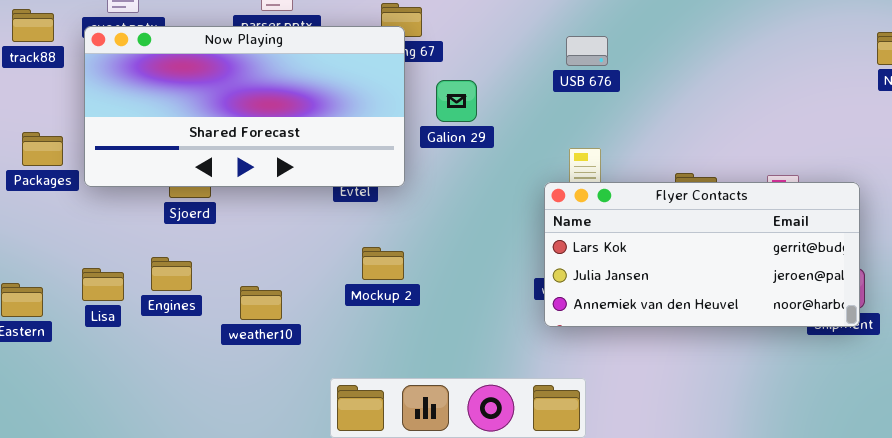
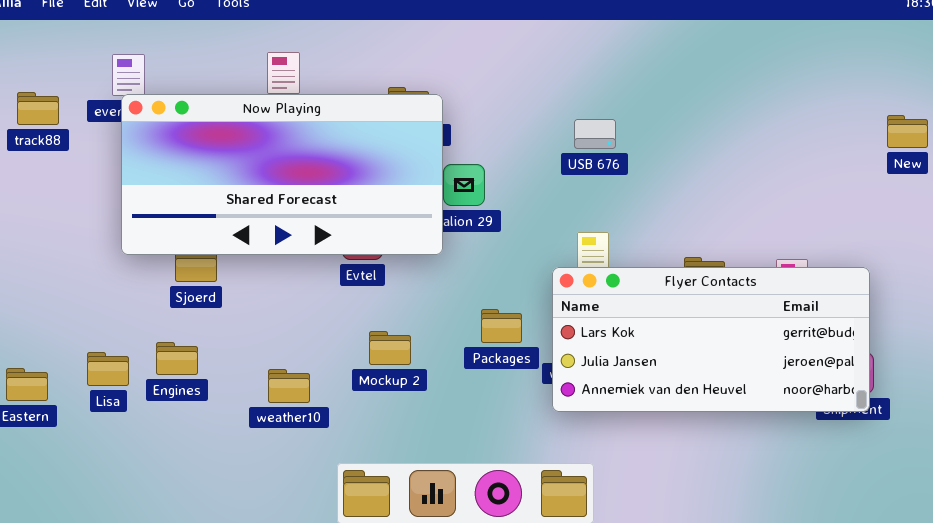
Now Playing: [84,26,405,187] -> [121,94,443,255], moved
Packages: [22,132,63,166] -> [481,309,522,343], moved
weather10: [240,286,282,320] -> [268,369,310,403], moved

